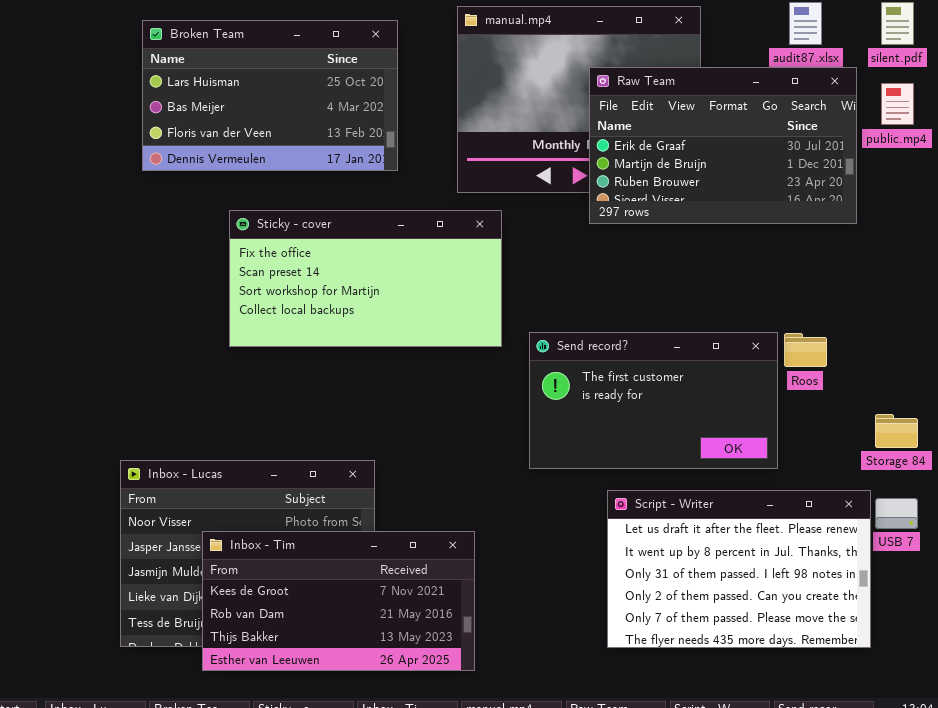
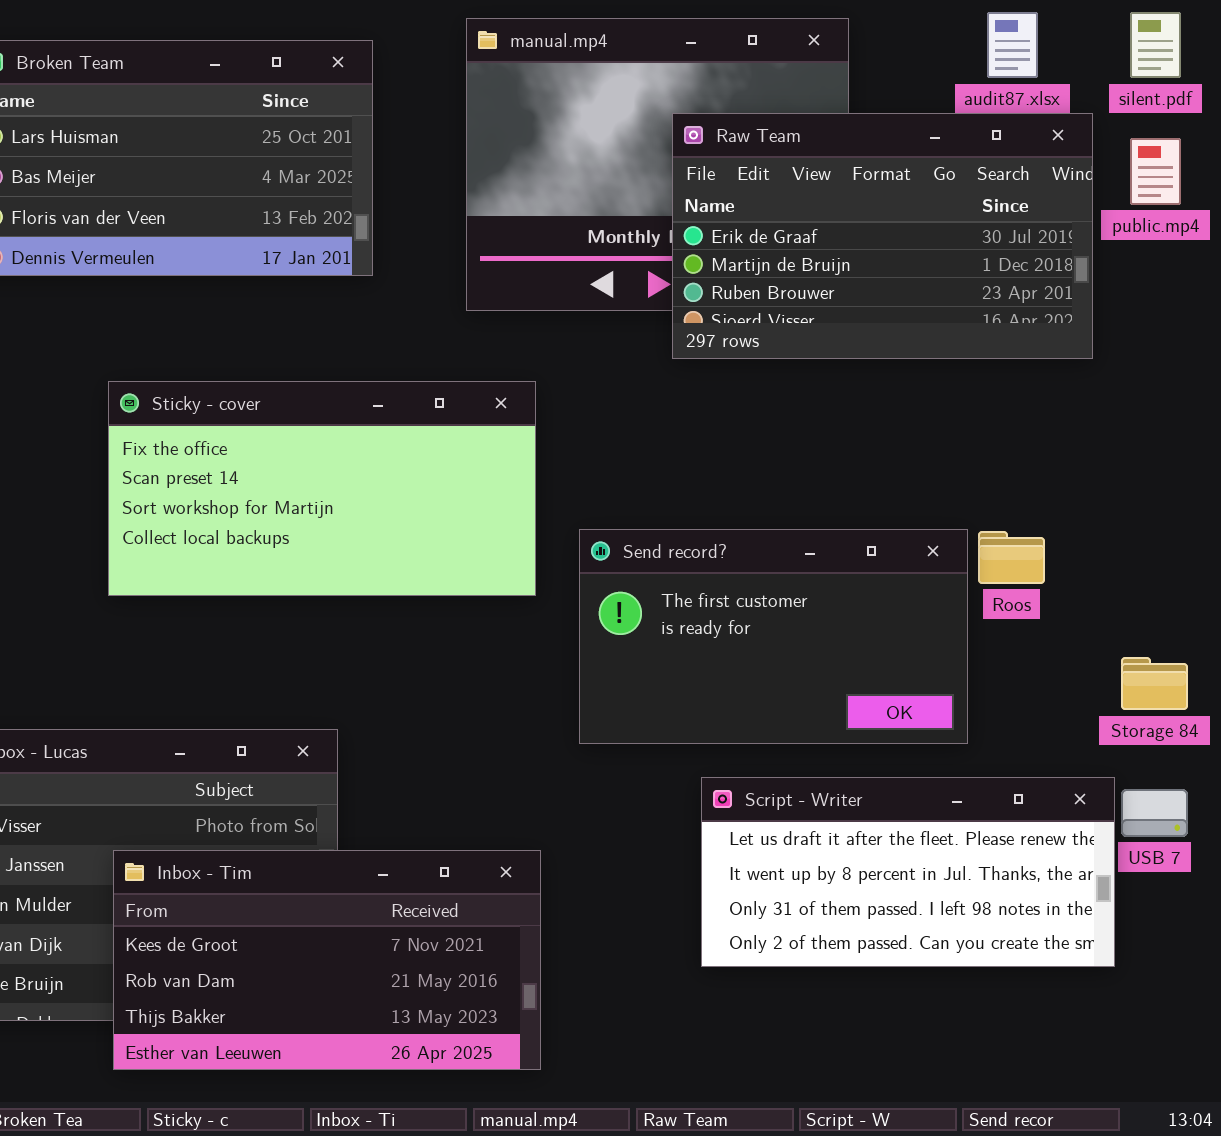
Sticky - cover: [229,210,502,347] -> [108,381,536,596], moved
Script - Writer: [607,490,871,648] -> [701,777,1115,967], resized
Inbox - Tim: [202,531,475,671] -> [113,850,541,1070], moved

